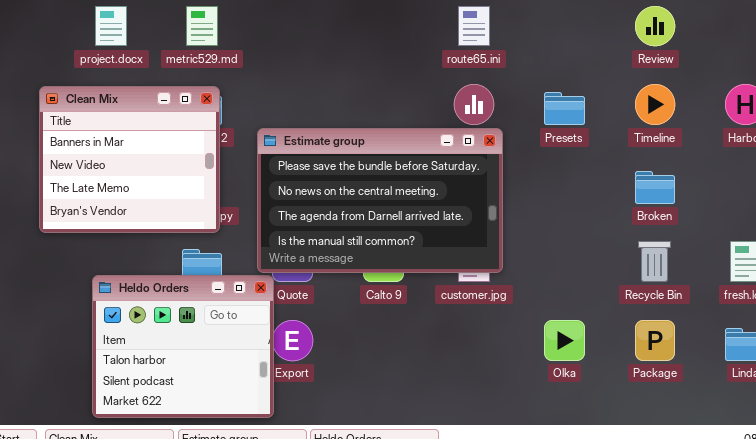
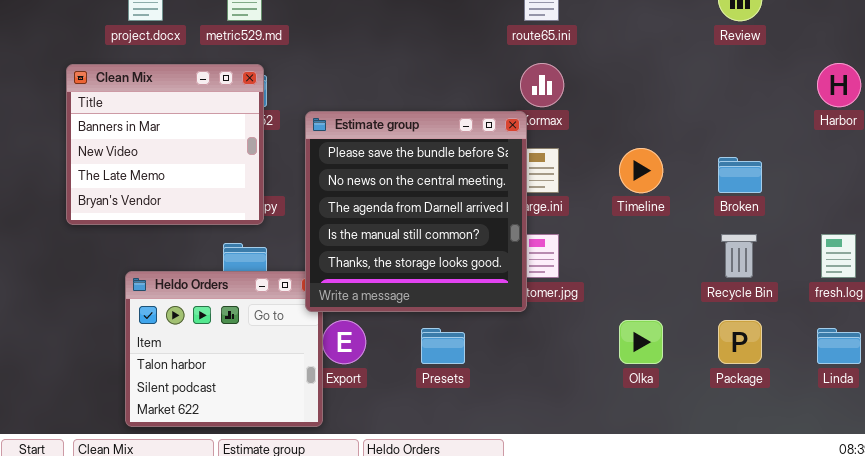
Timeline: [635,84,675,125] -> [619,148,663,193], moved
Presets: [544,92,585,125] -> [421,328,465,364], moved
Estimate group: [257,128,503,273] -> [305,111,527,312], resized

